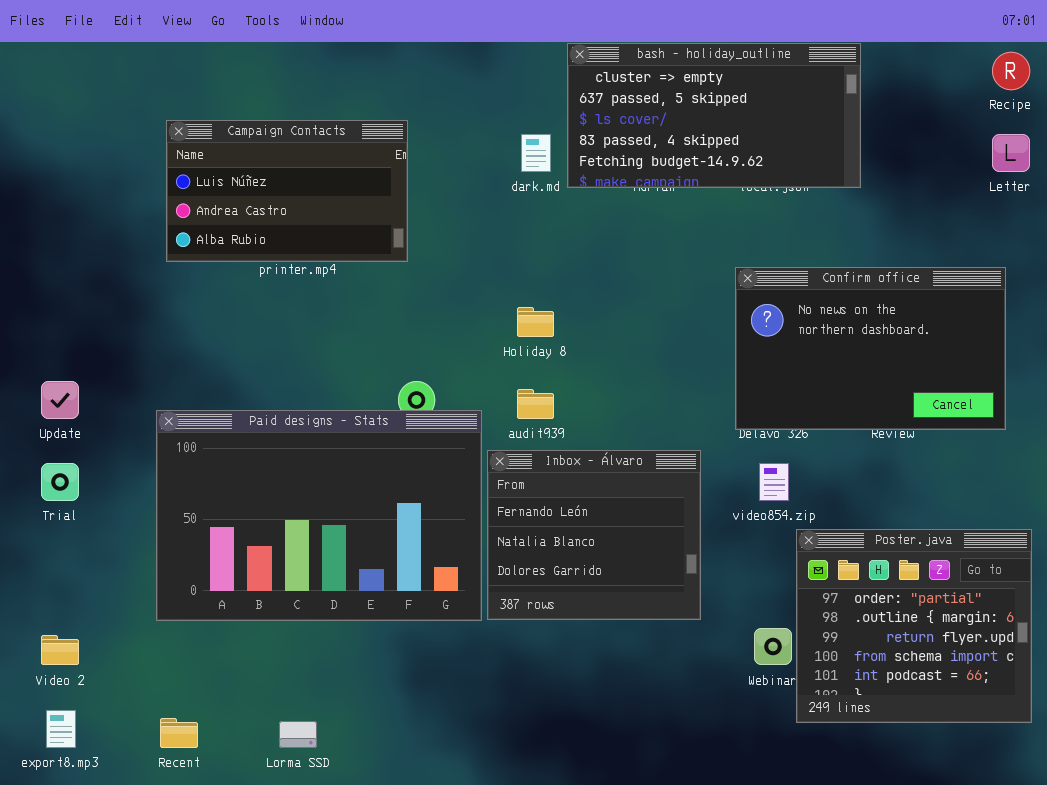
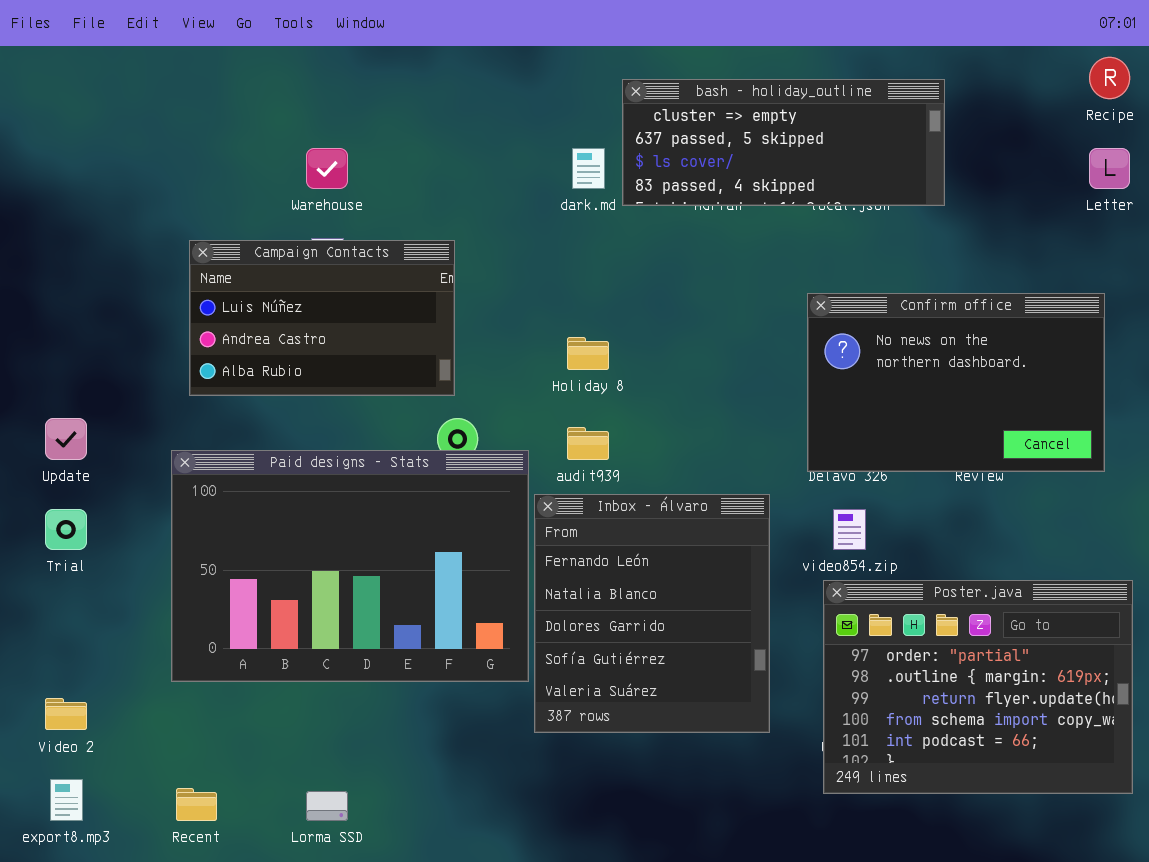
bash - holiday_outline: [567,43,861,188] -> [622,79,945,206], resized
Campaign Contacts: [166,120,408,262] -> [189,240,455,396], moved
Inbox - Álvaro: [487,450,701,620] -> [534,494,770,733], resized
Poster.java: [796,529,1032,723] -> [823,580,1133,794], resized

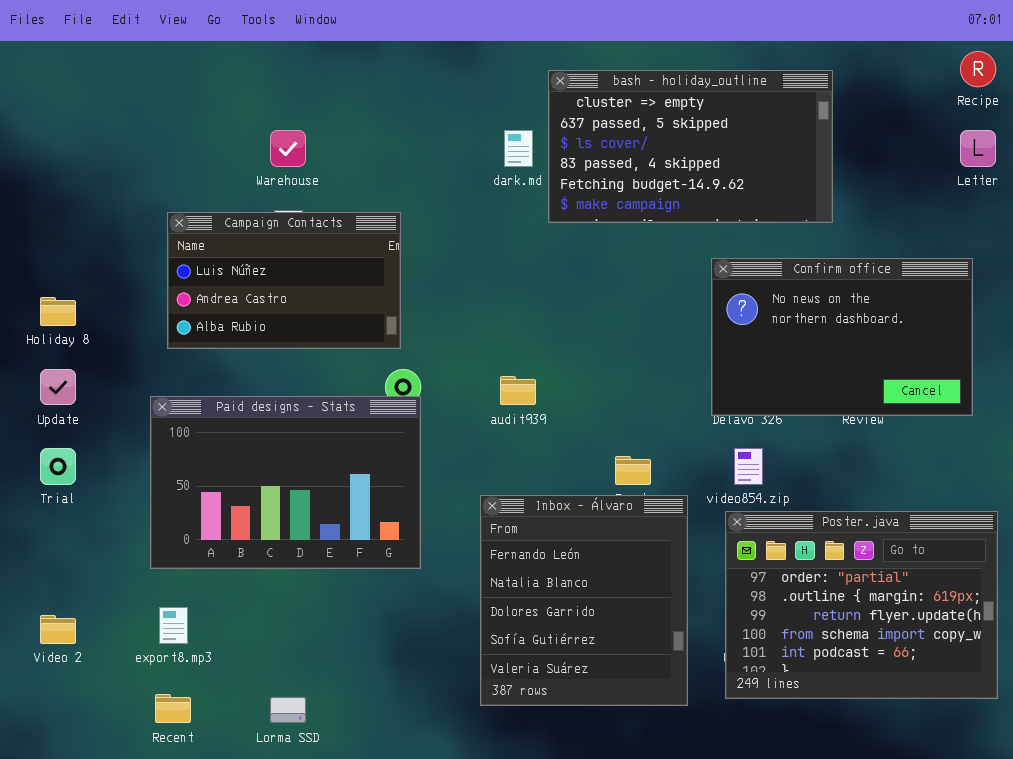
bash - holiday_outline: [622,79,945,206] -> [548,70,833,223], resized
Holiday 8: [567,337,609,370] -> [40,297,76,326], moved
Paid designs - Stats: [171,450,529,682] -> [150,396,421,569], resized
Inbox - Álvaro: [534,494,770,733] -> [480,495,688,706], moved
export8.mp3: [50,779,83,821] -> [159,607,188,644], moved

